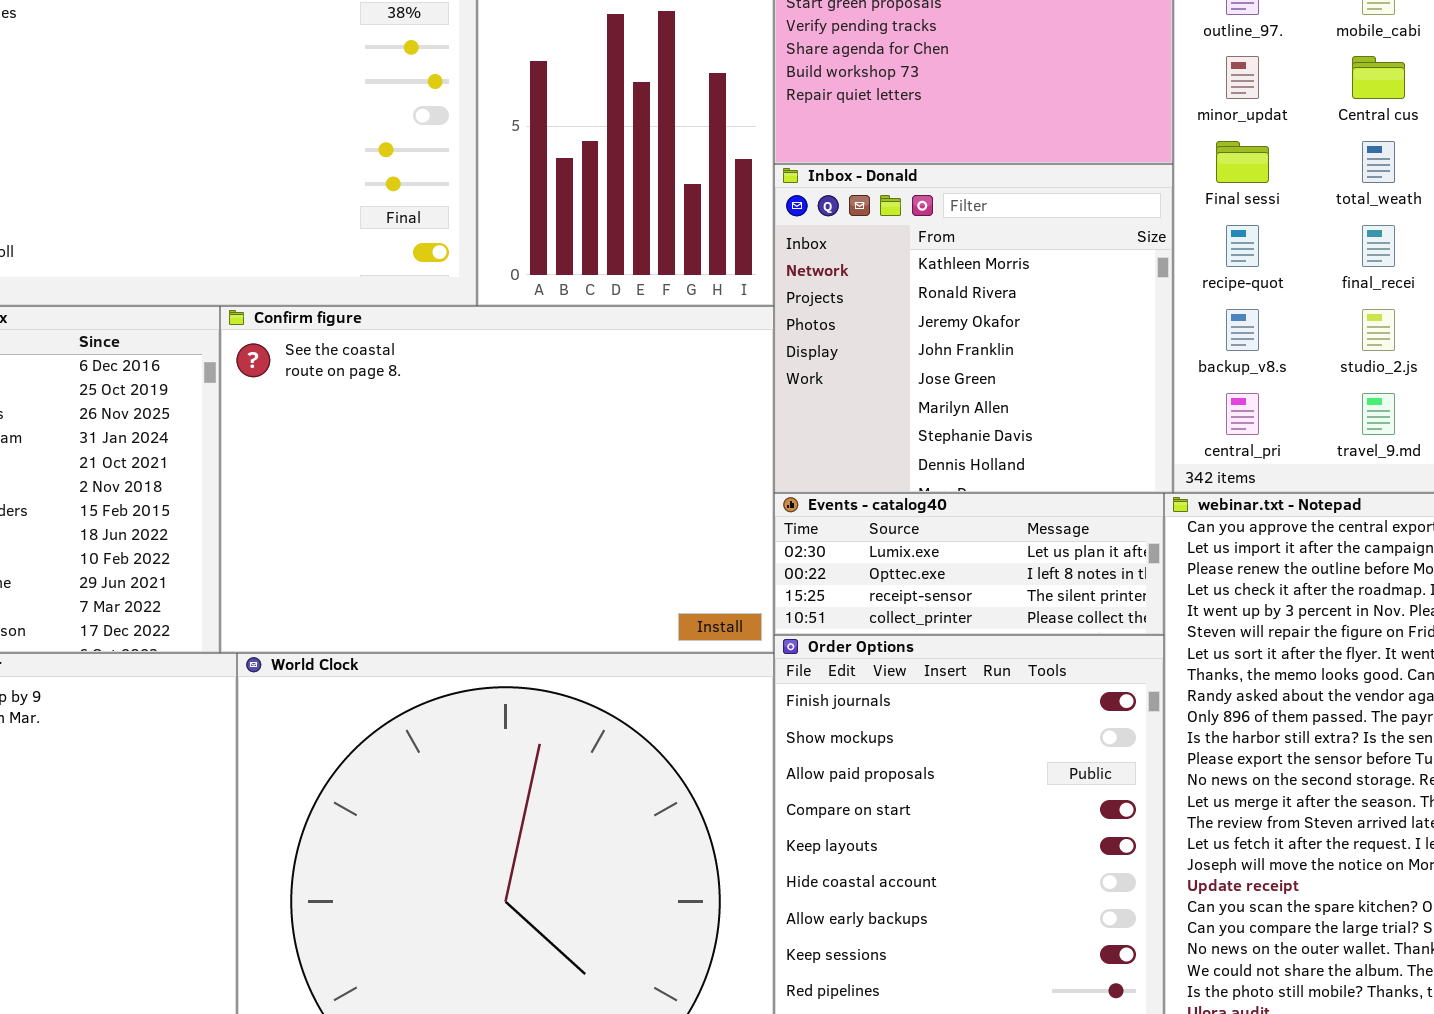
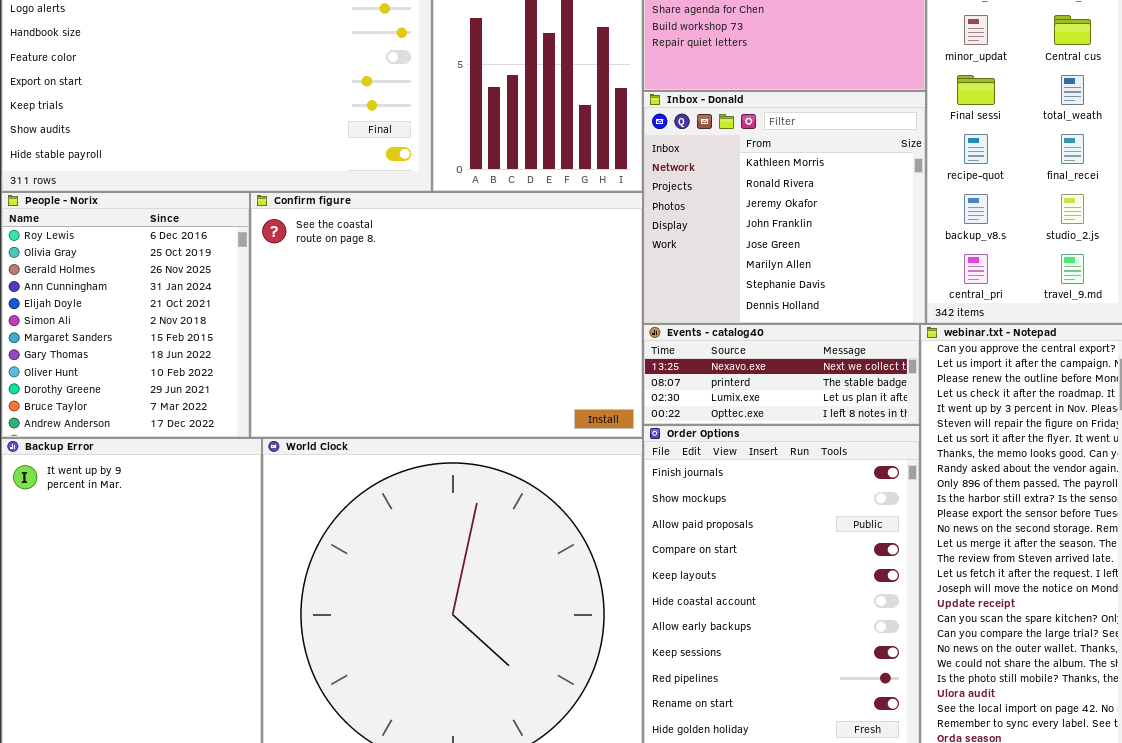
Events - catalog40: [774,493,1164,635] -> [643,324,920,425], scrolled up 2 rows

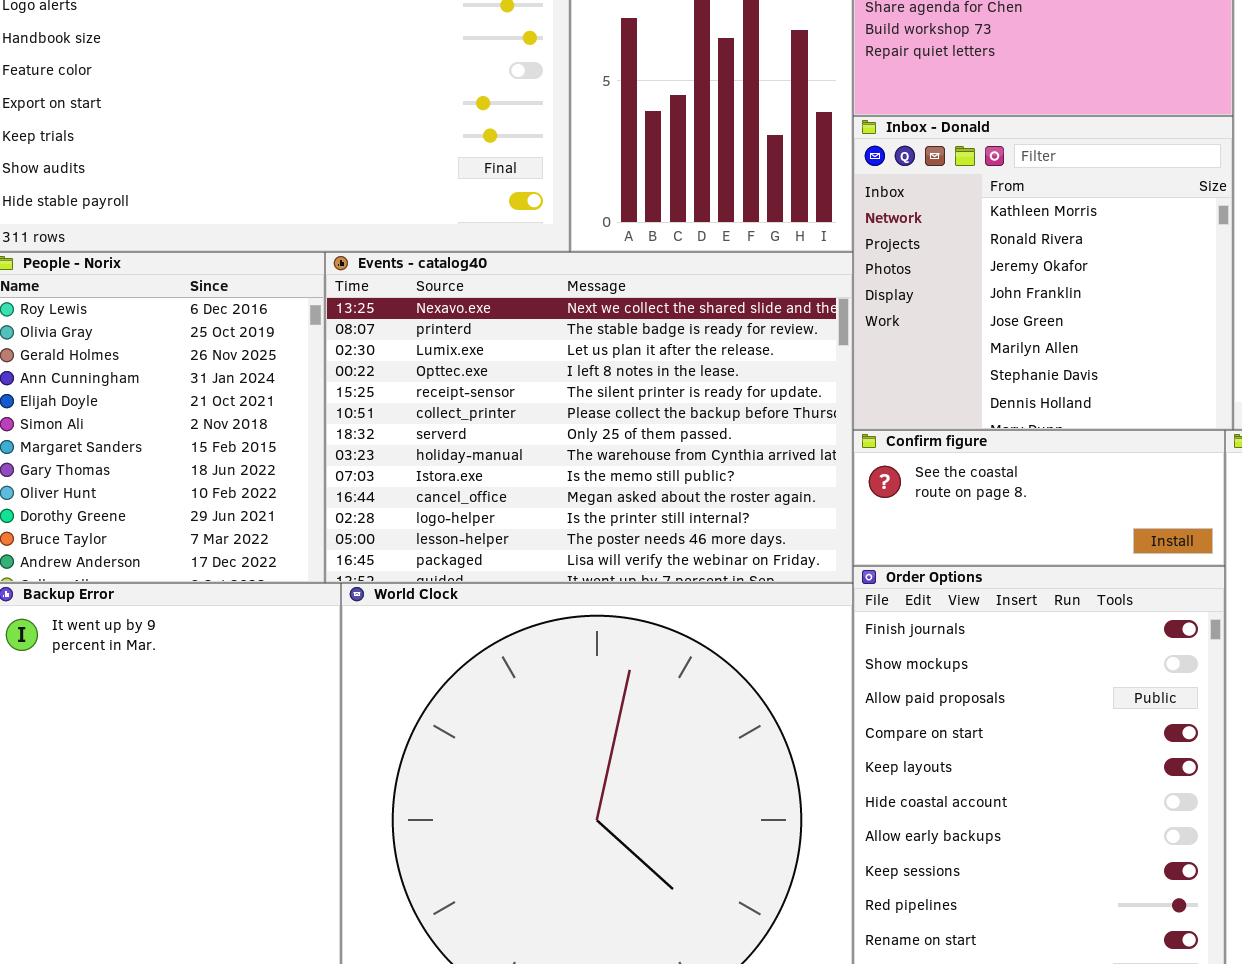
Confirm figure: [250,192,643,438] -> [853,430,1225,566], moved, resized
Events - catalog40: [643,324,920,425] -> [325,252,853,583], moved, resized

